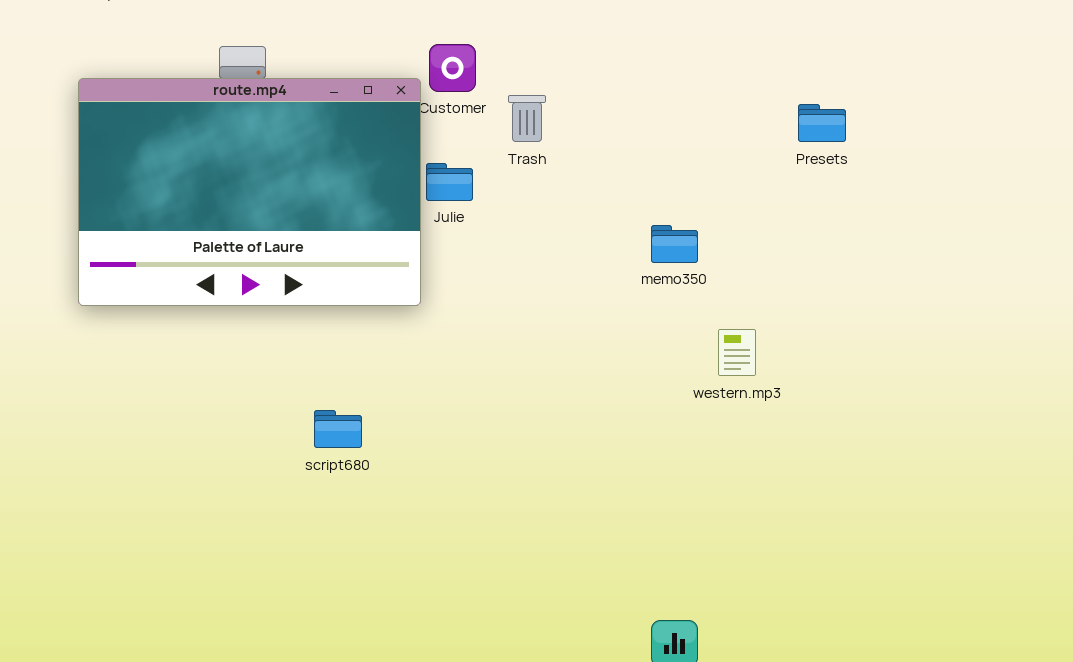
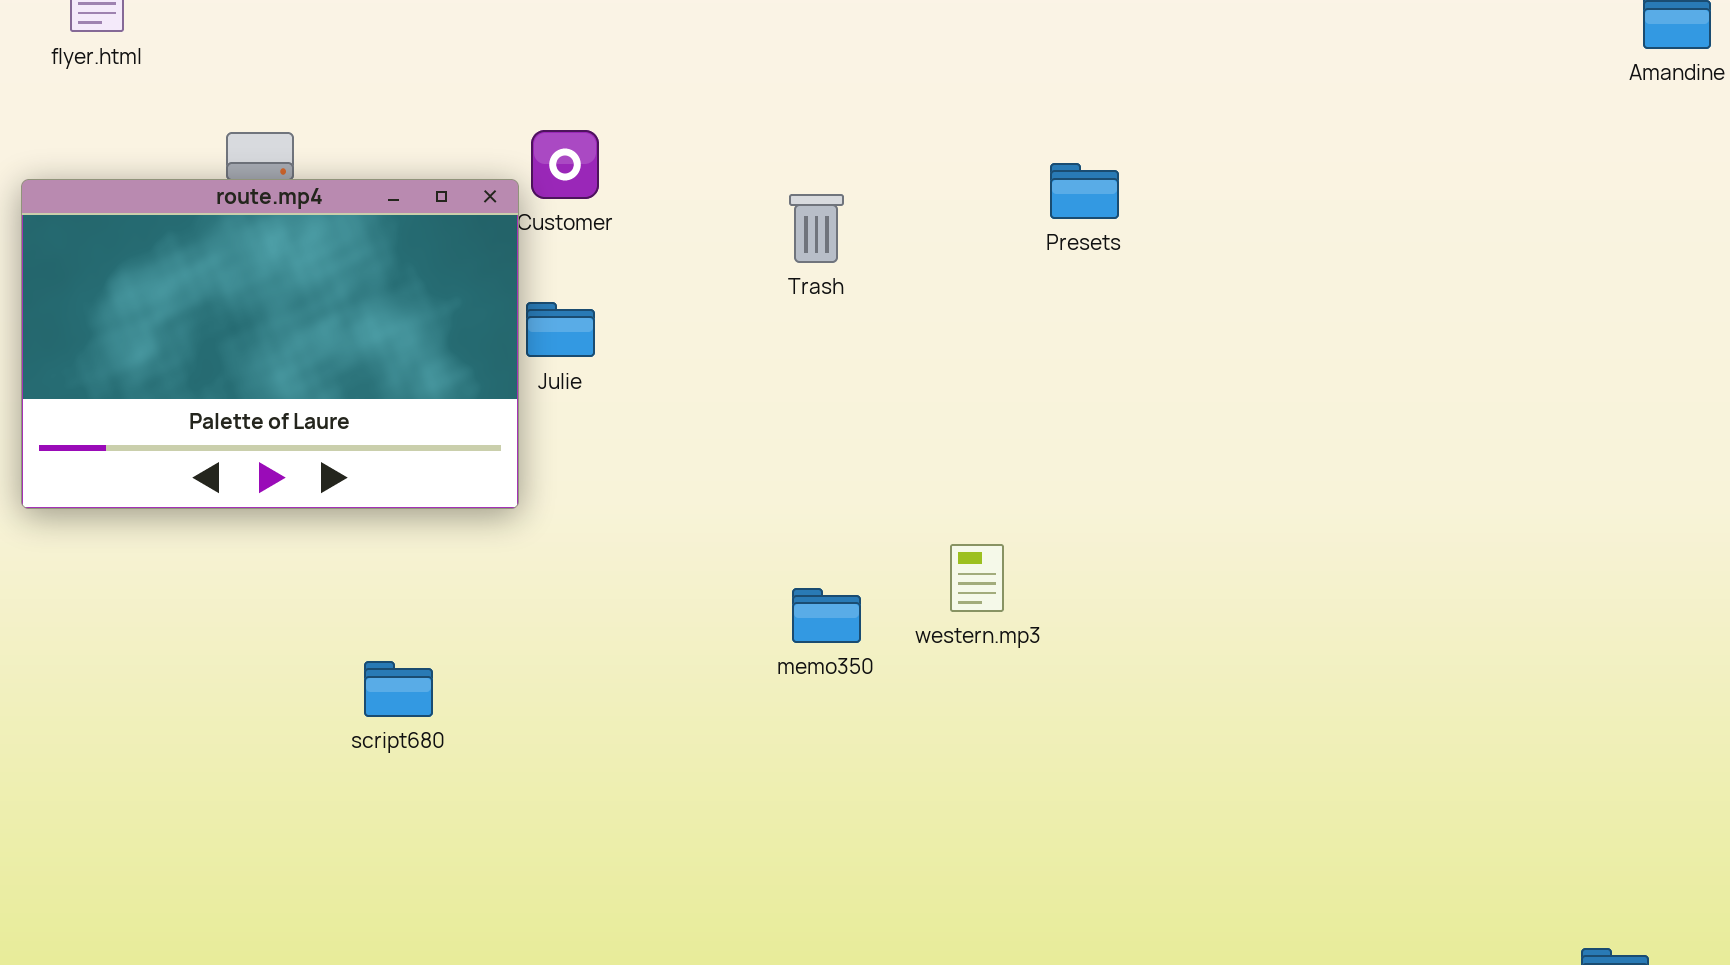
Trash: [508,95,546,142] -> [789,194,844,263], moved
Presets: [798,104,846,142] -> [1050,163,1119,219], moved
memo350: [651,225,698,263] -> [792,588,861,643], moved

